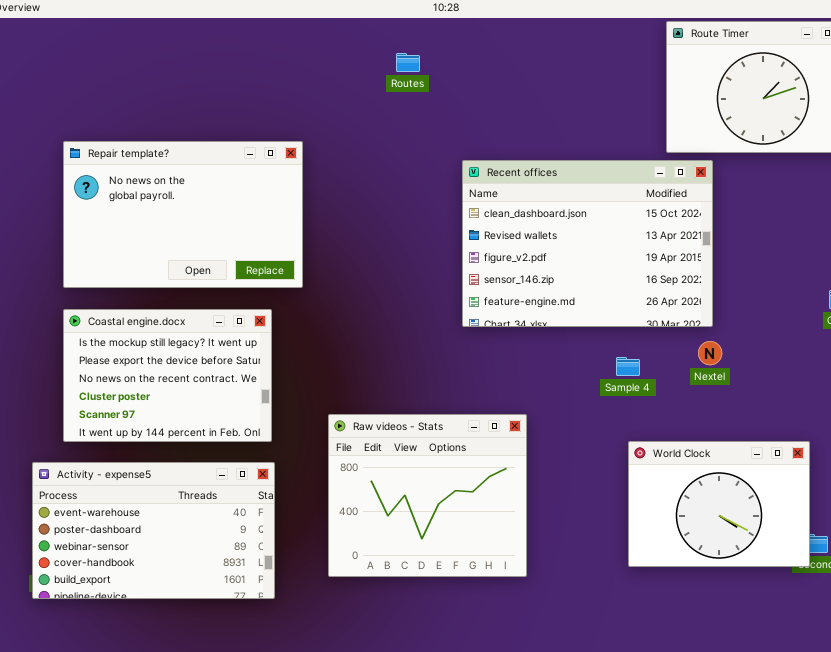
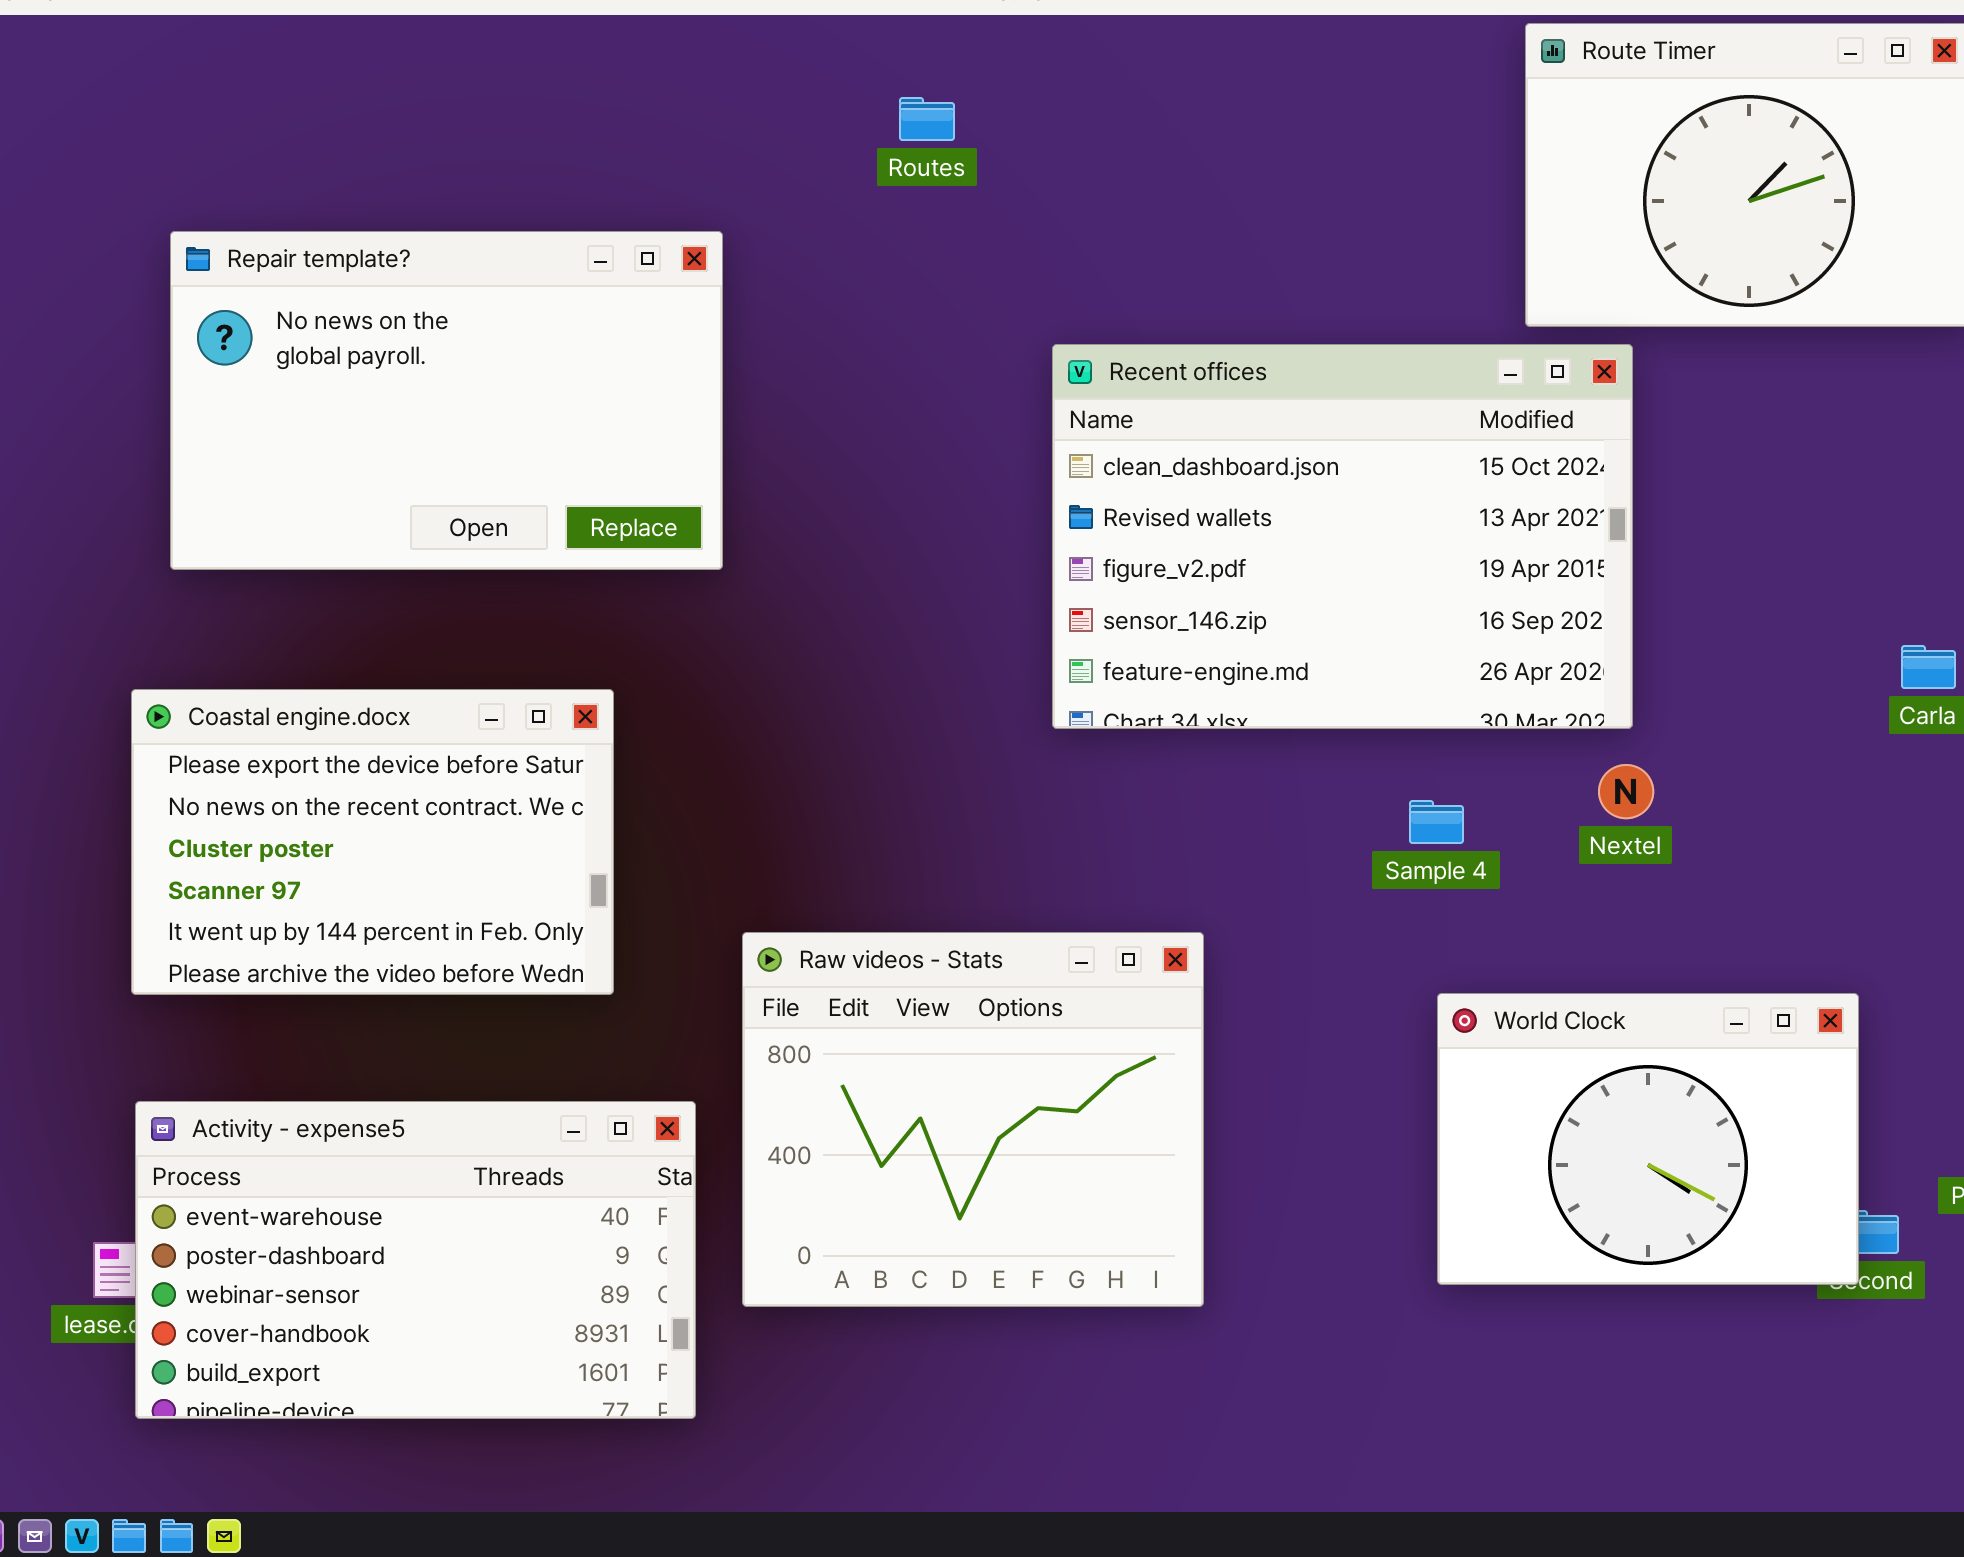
Repair template?: [63,141,303,288] -> [170,231,723,570], moved
Coastal engine.docx: [63,309,272,442] -> [131,689,614,995], scrolled down 1 row
Activity - expense5: [32,462,275,599] -> [135,1101,696,1419], moved

